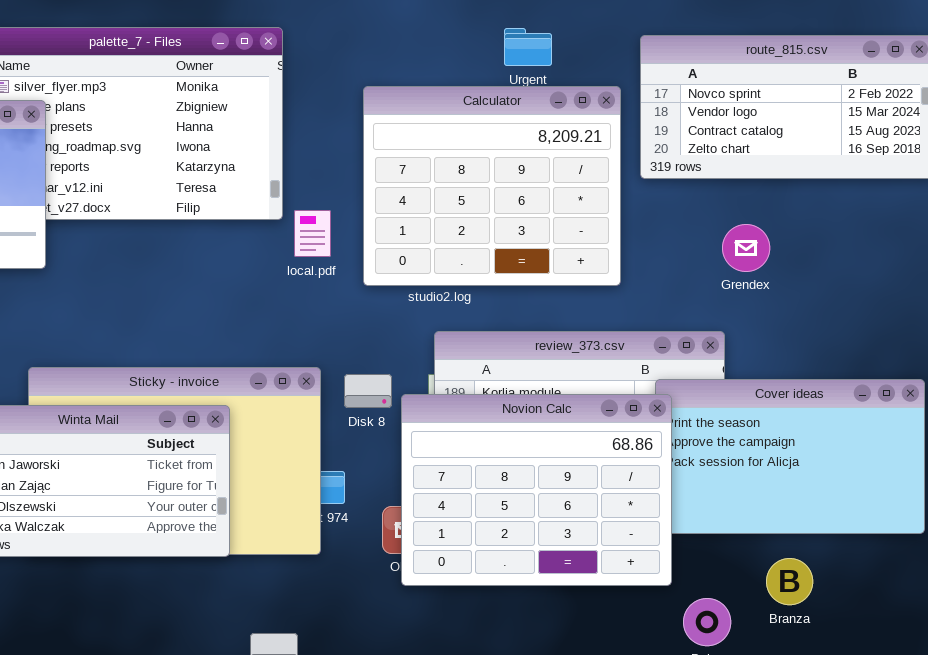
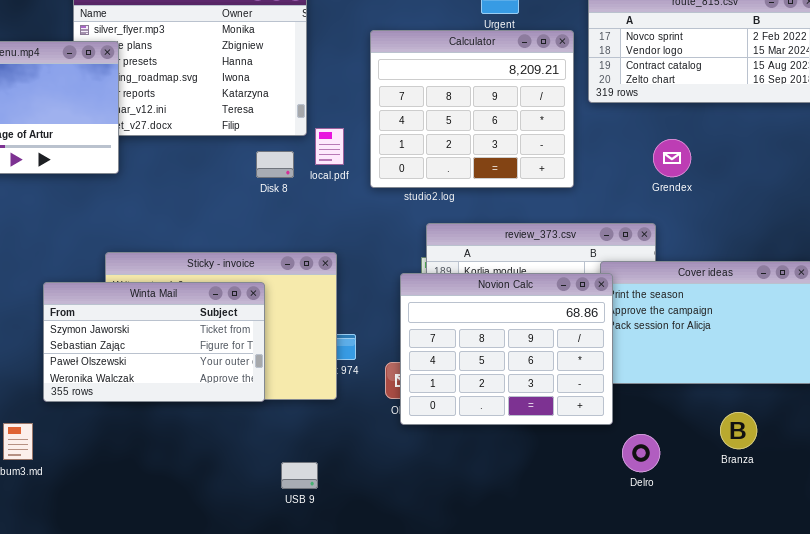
Disk 8: [344,374,392,408] -> [256,151,294,178], moved
Branza: [766,558,813,605] -> [720,412,757,449], moved

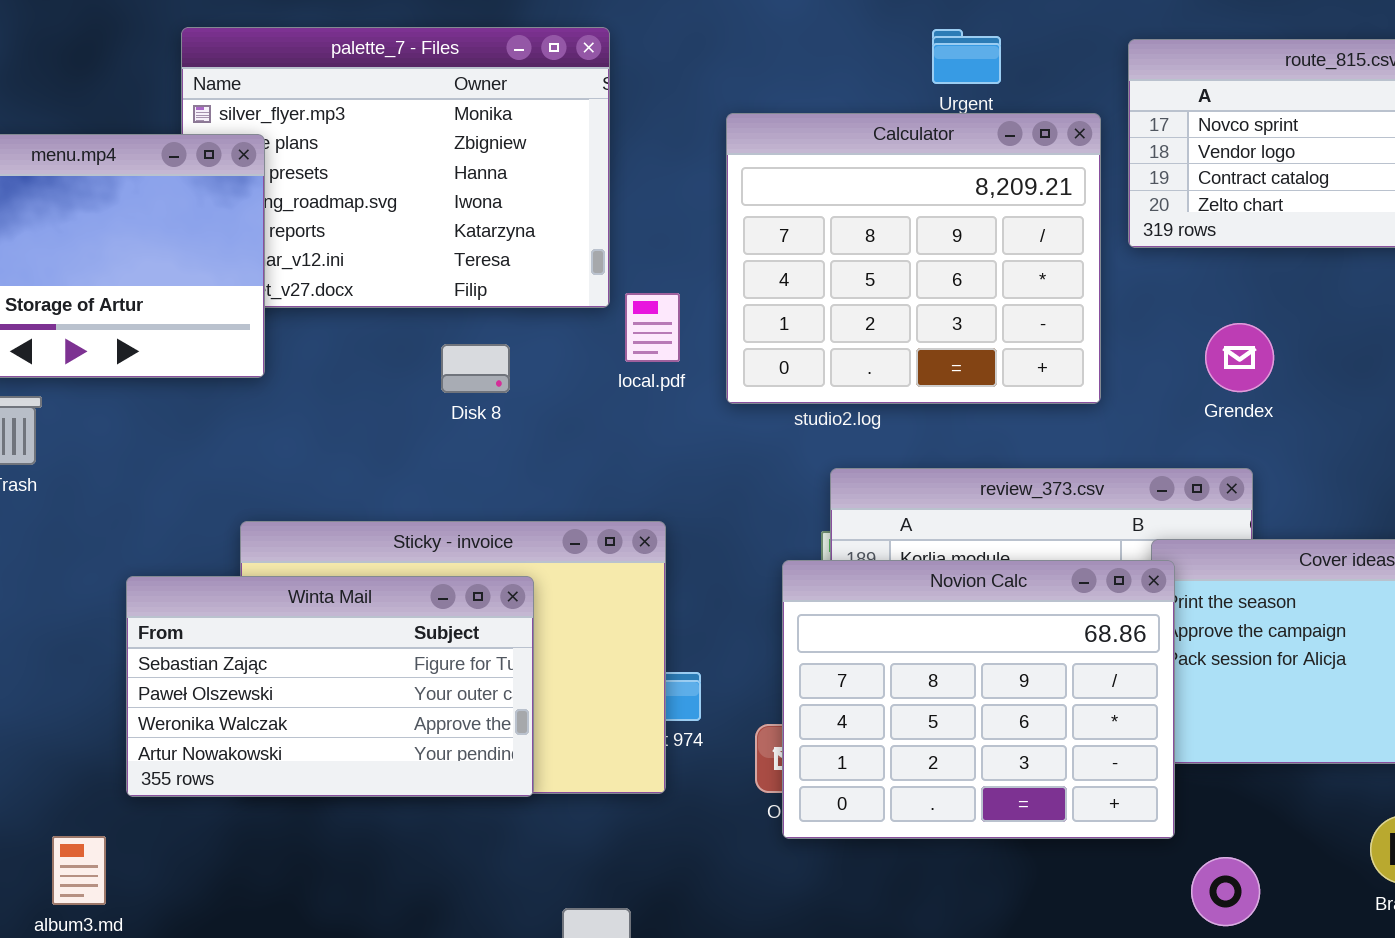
Grendex: [653,139,691,177] -> [1205,323,1274,392], moved
Disk 8: [256,151,294,178] -> [441,344,510,393], moved
Winta Mail: [43,282,265,402] -> [126,576,534,797], scrolled down 1 row

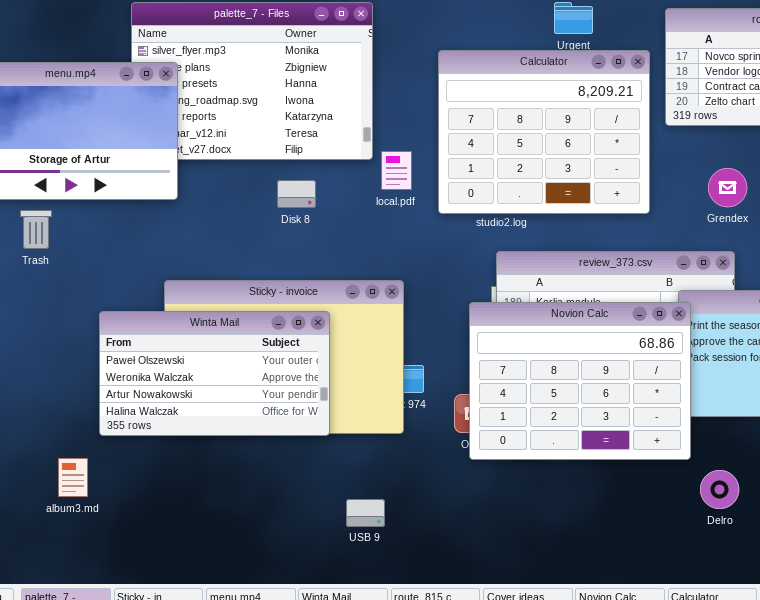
Winta Mail: [126,576,534,797] -> [99,311,330,436], scrolled down 1 row

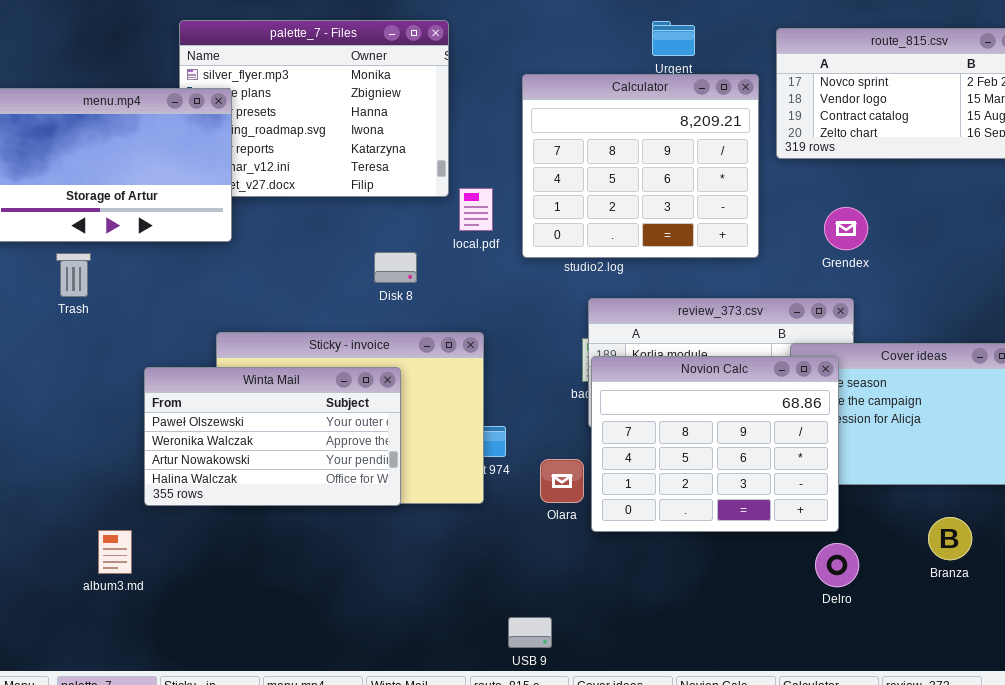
Disk 8: [277,180,316,208] -> [374,252,417,283], moved
Novion Calc: [469,302,691,460] -> [591,356,839,532], moved
USB 9: [346,499,385,527] -> [508,617,552,648], moved

